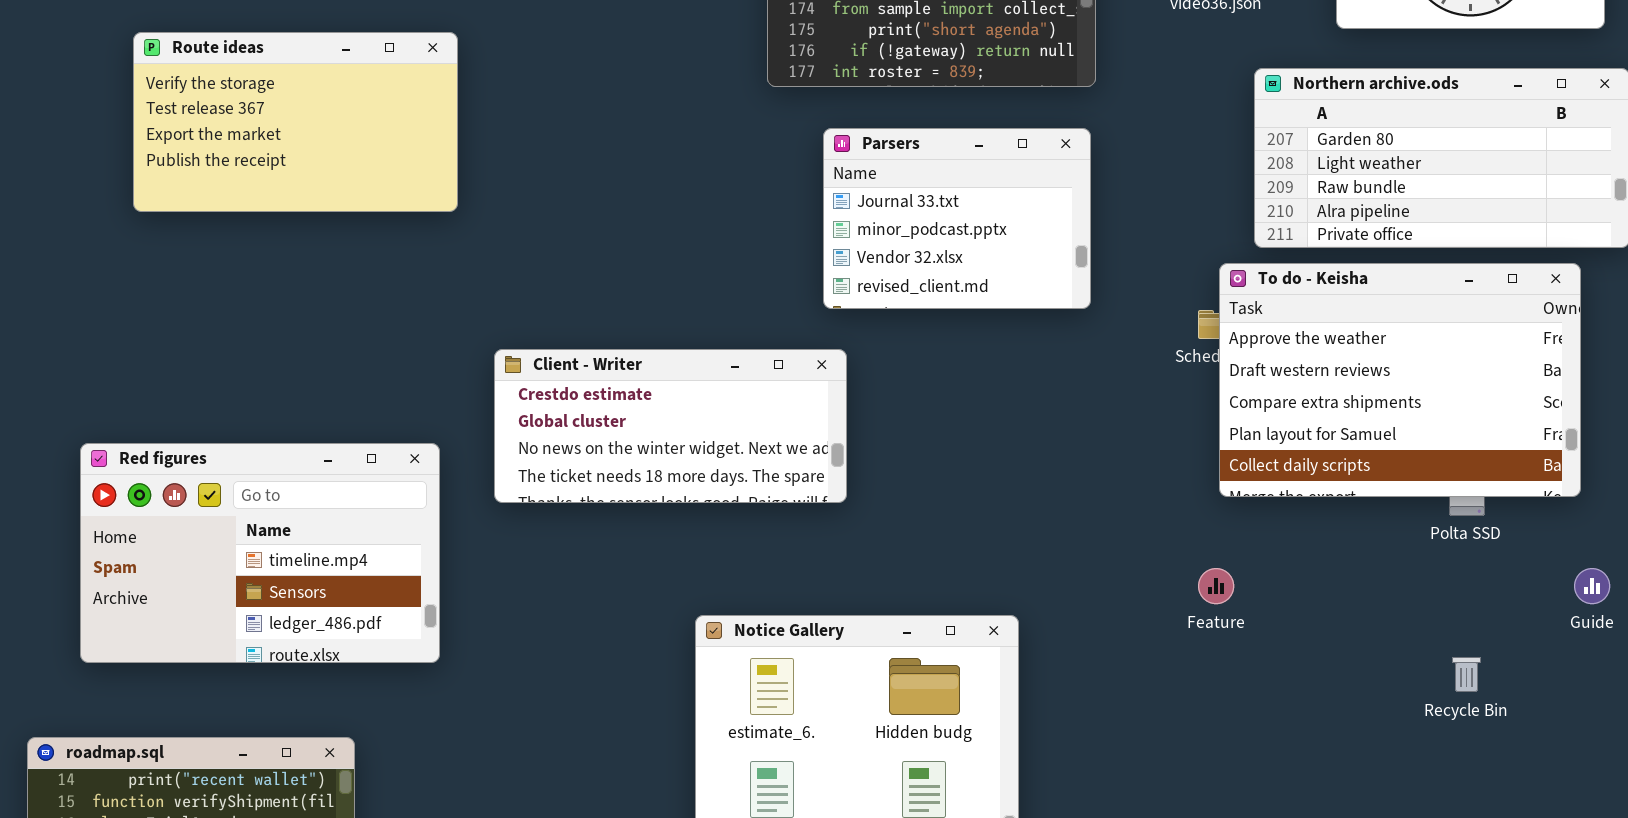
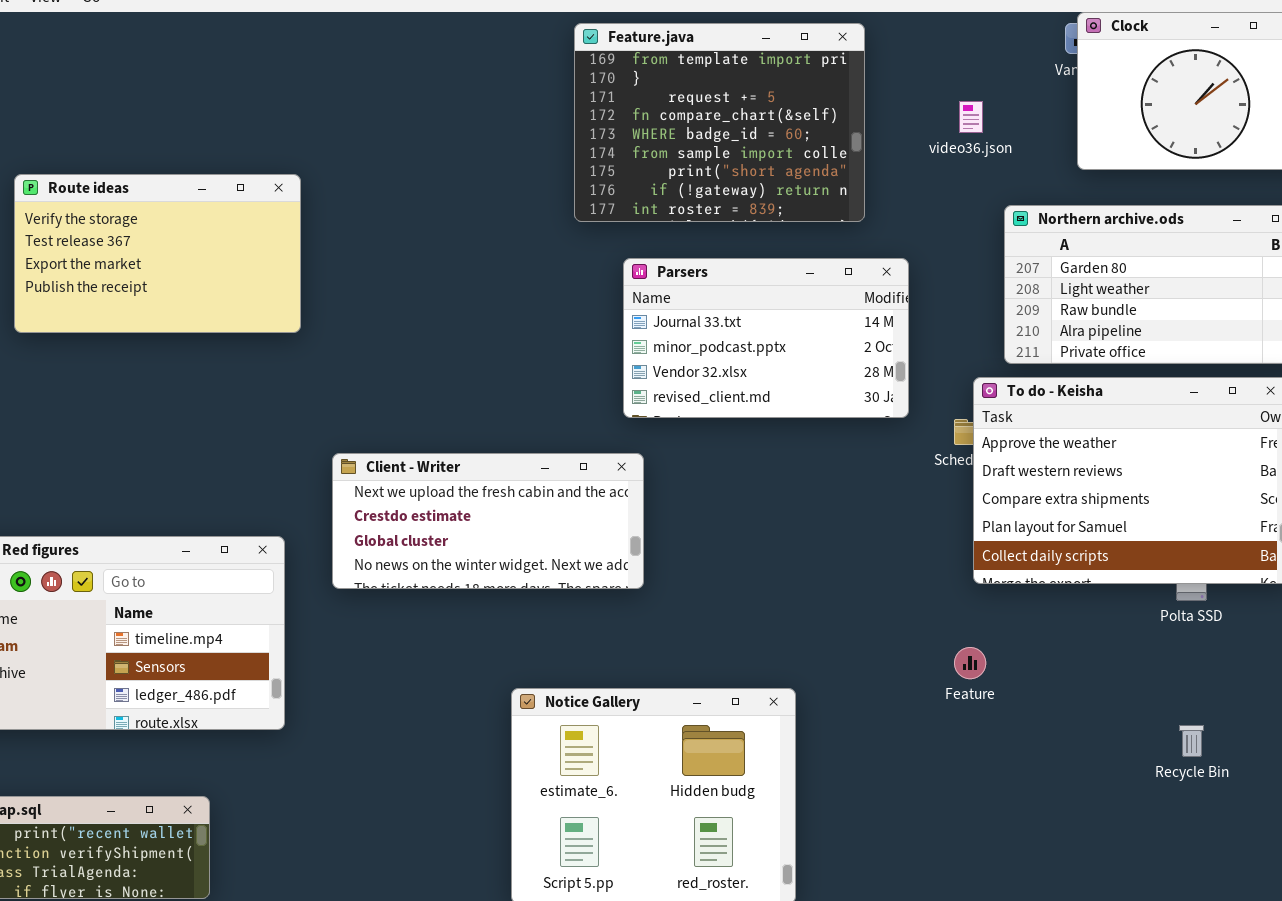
Parsers: [823,128,1091,309] -> [623,258,909,418], resized
Client - Writer: [494,349,847,503] -> [332,453,644,589], scrolled up 1 row

